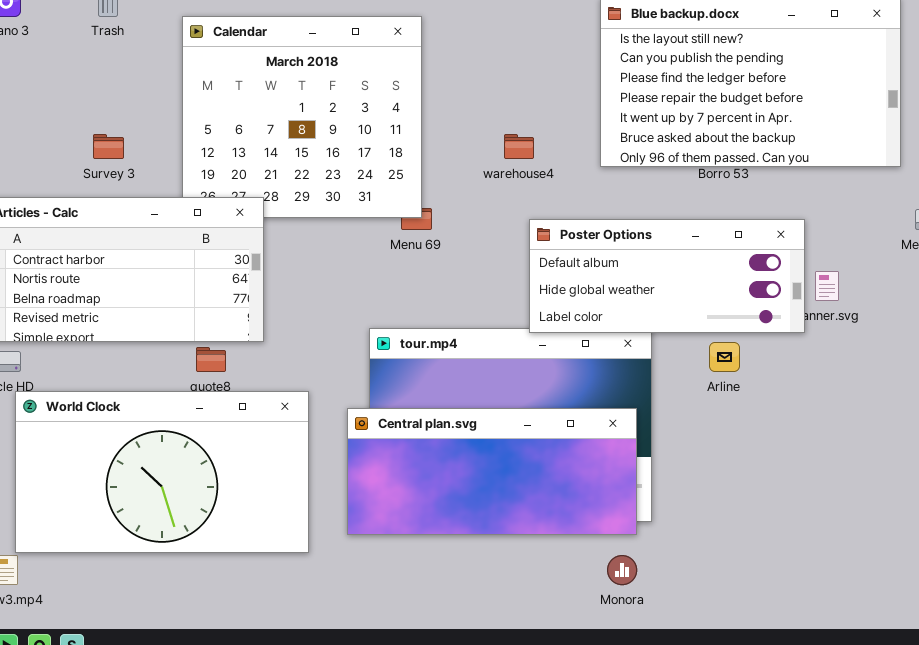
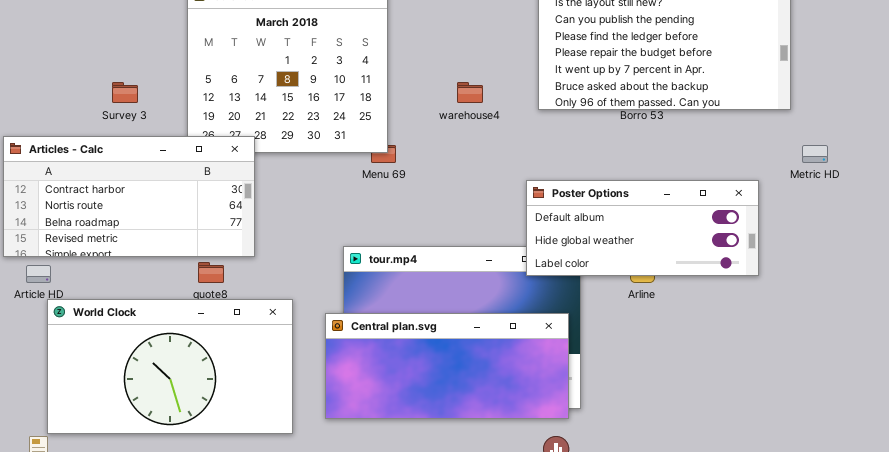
Poster Options: [529,219,805,333] -> [526,180,759,276], moved

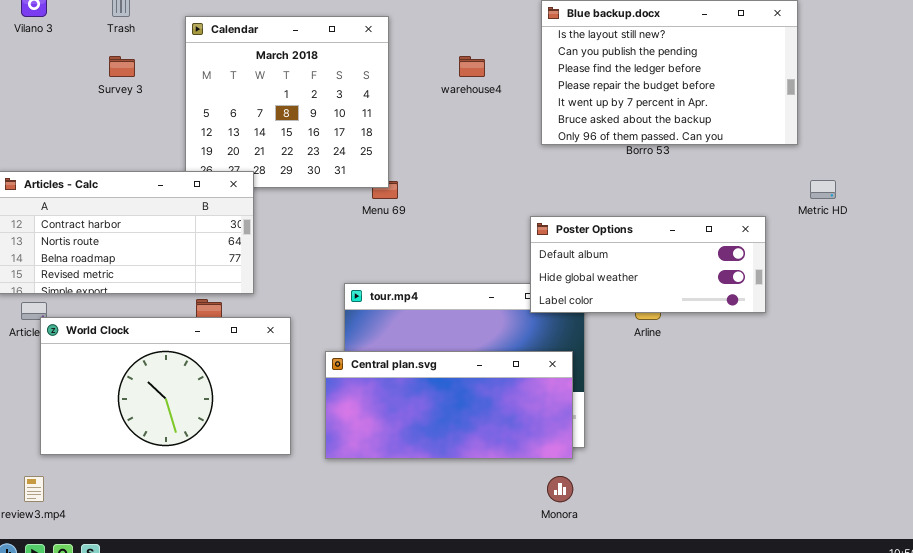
Survey 3: [112,82,138,103] -> [109,56,135,77], moved
warehouse4: [457,82,483,103] -> [459,56,485,77], moved
World Clock: [47,299,293,434] -> [40,317,291,455], moved

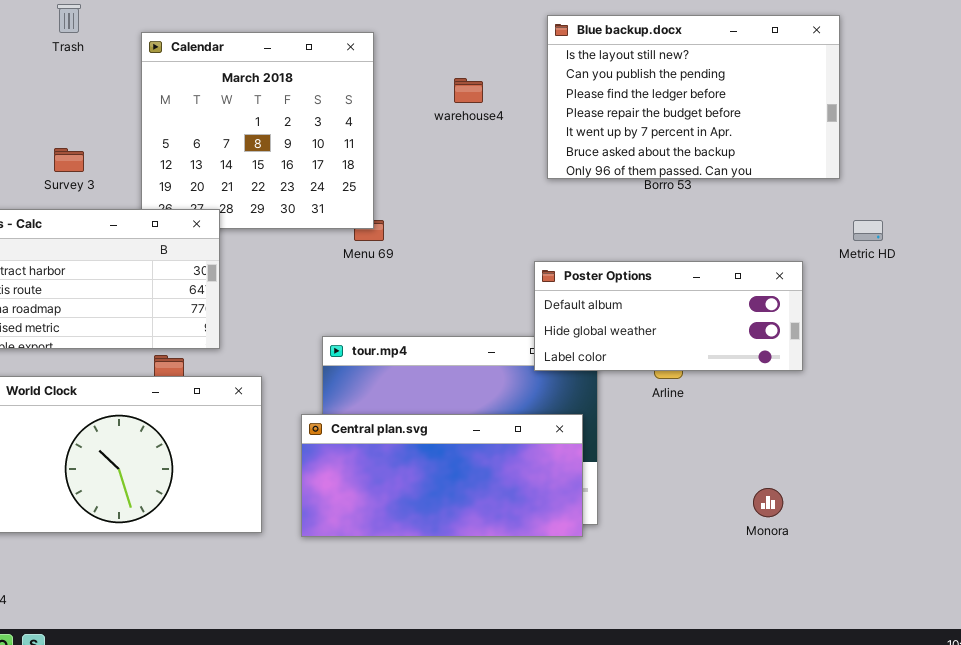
Survey 3: [109,56,135,77] -> [54,148,84,172], moved
Monora: [547,476,573,502] -> [753,488,783,517], moved

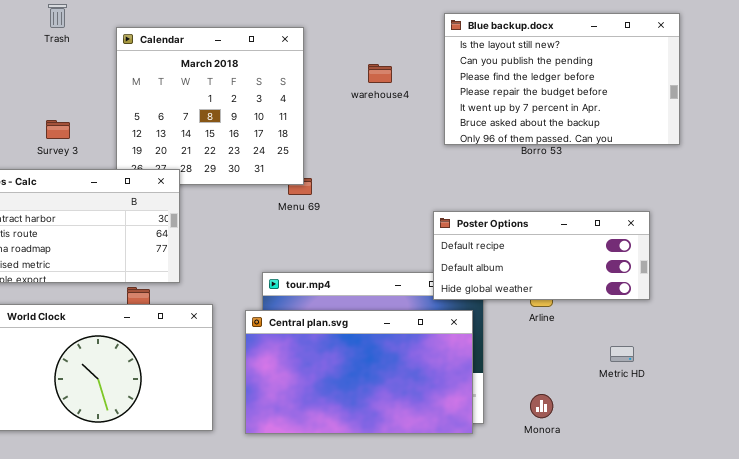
Metric HD: [853,220,883,241] -> [610,346,634,362], moved
Poster Options: [534,261,803,371] -> [433,211,650,300], scrolled up 1 row
Central plan.svg: [301,414,583,537] -> [245,310,473,434], resized
Monora: [753,488,783,517] -> [530,394,553,418], moved

